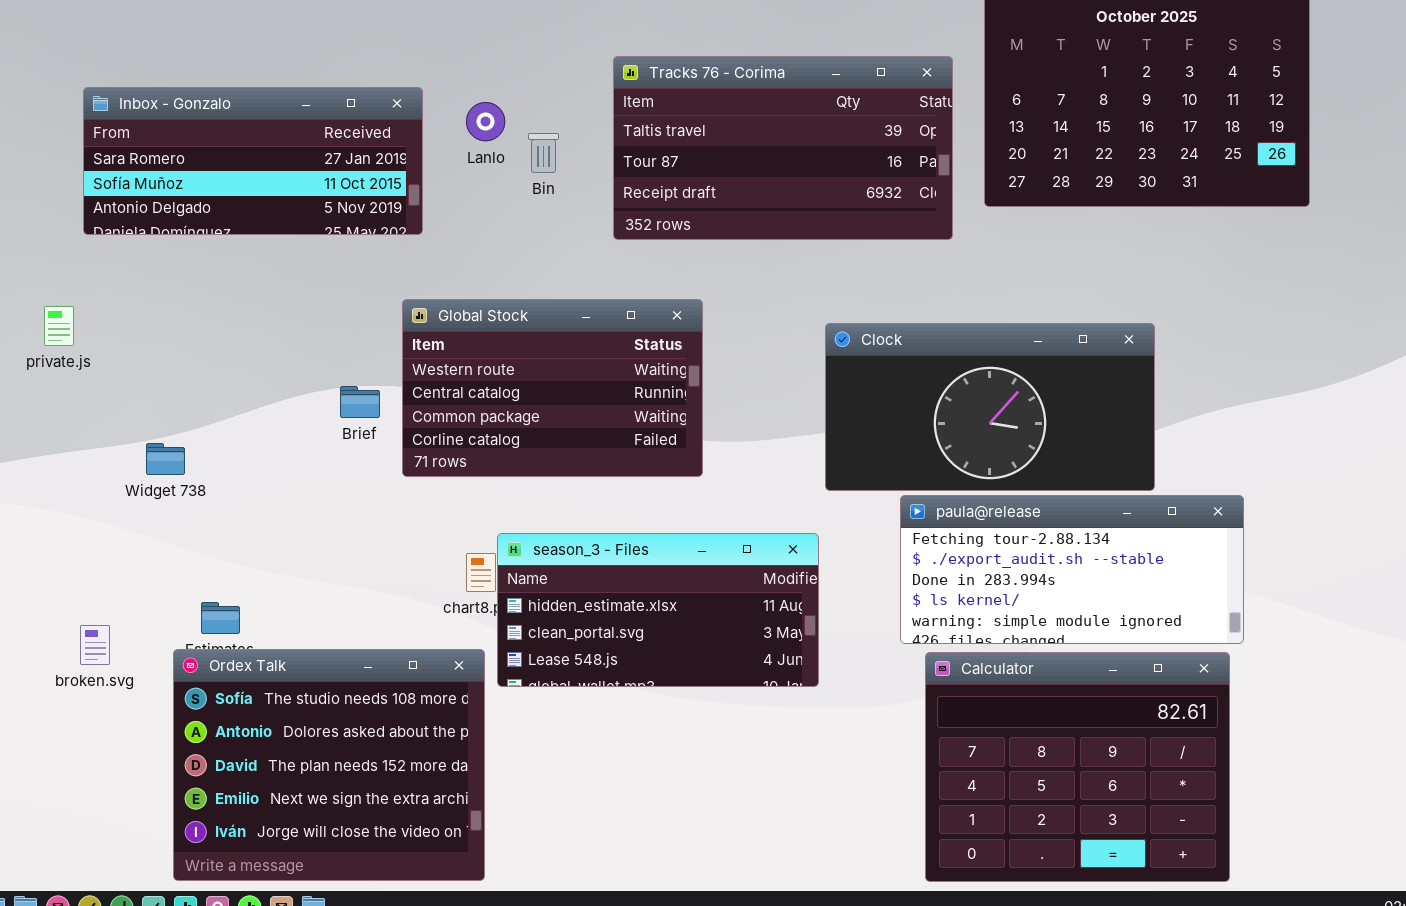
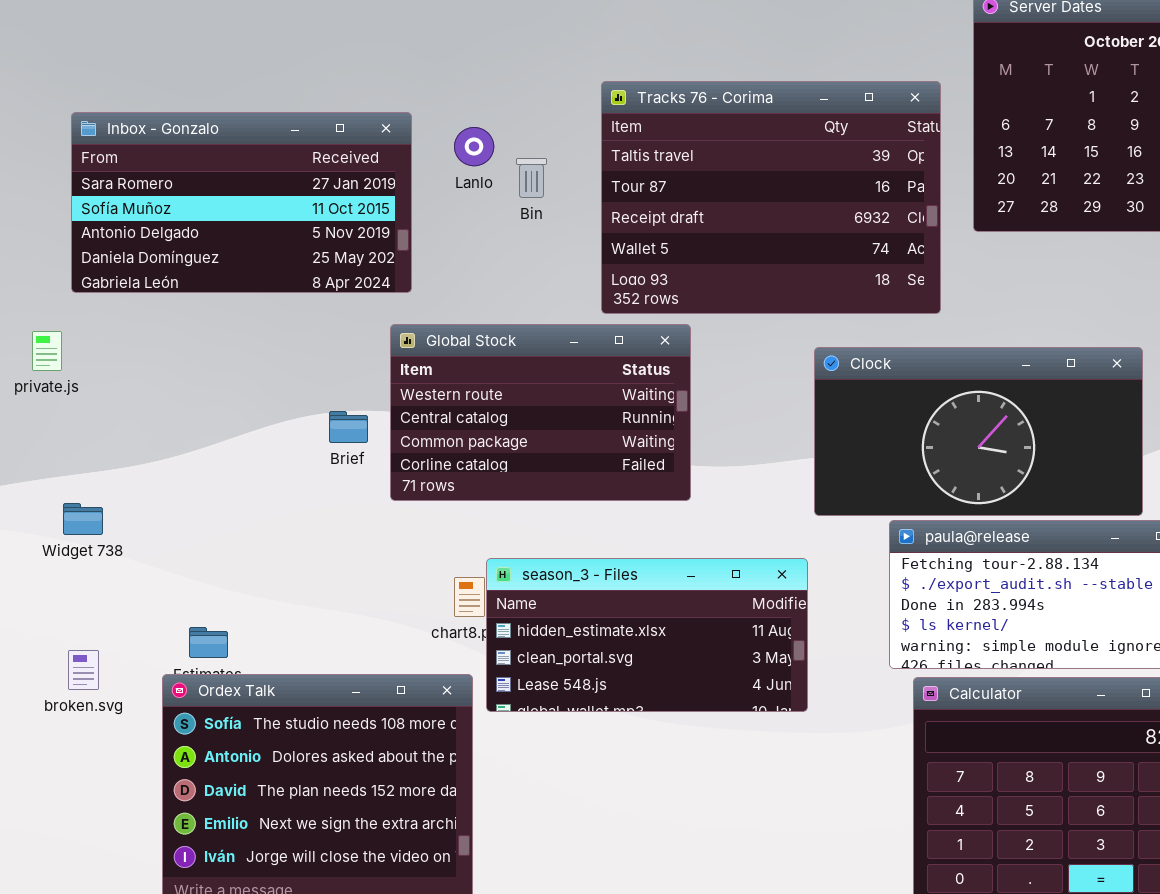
Tracks 76 - Corima: [613,56,953,240] -> [601,81,941,314], resized
Inbox - Gonzalo: [83,87,423,235] -> [71,112,412,293], resized
Widget 738: [146,443,185,475] -> [63,503,103,535], moved

